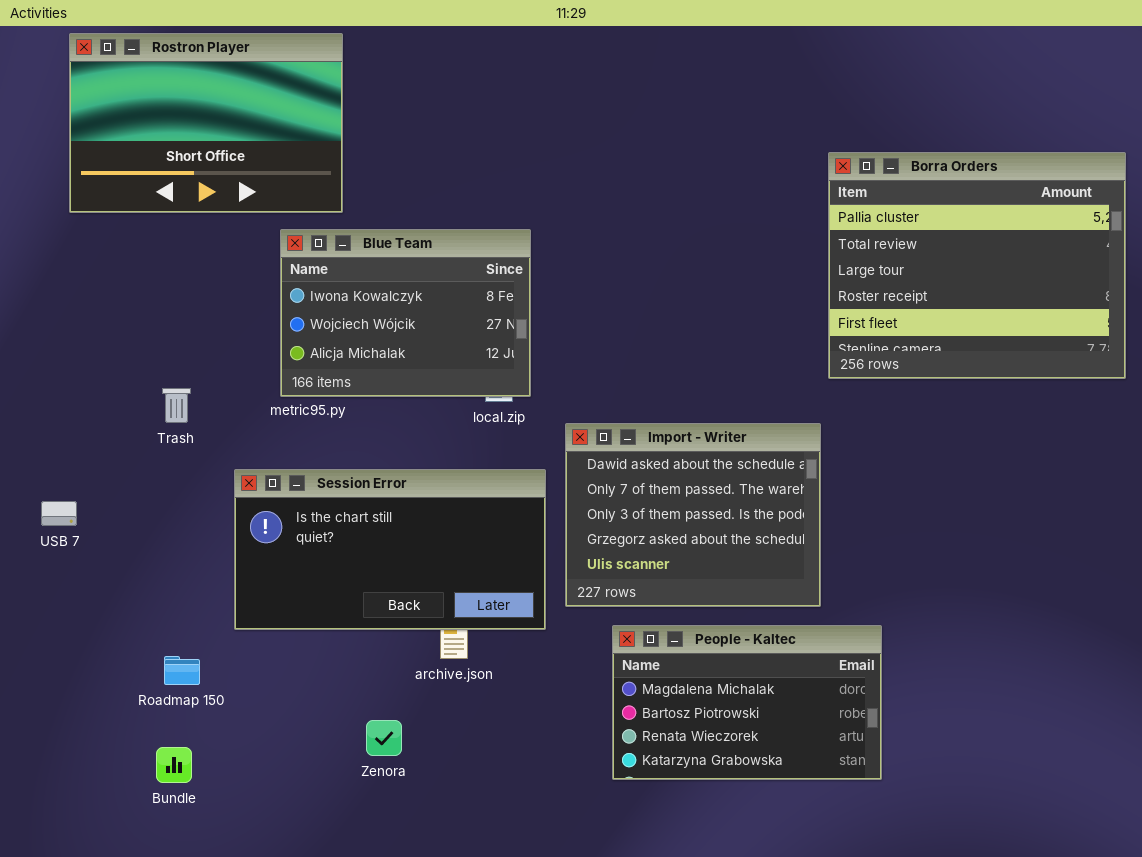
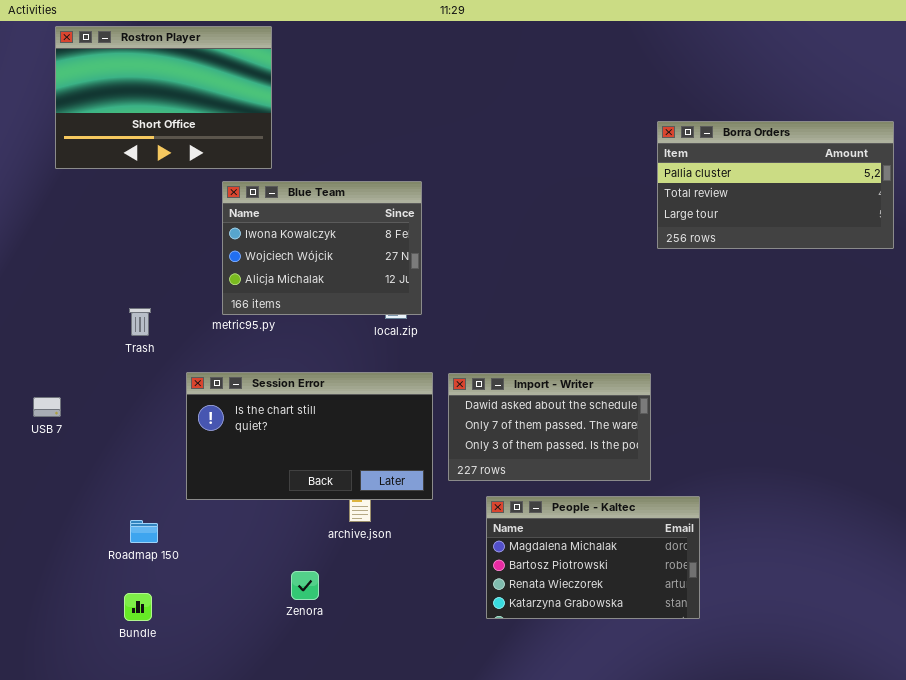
Borra Orders: [828,152,1126,379] -> [657,121,894,249], resized
Import - Writer: [565,423,821,607] -> [448,373,651,481], resized

